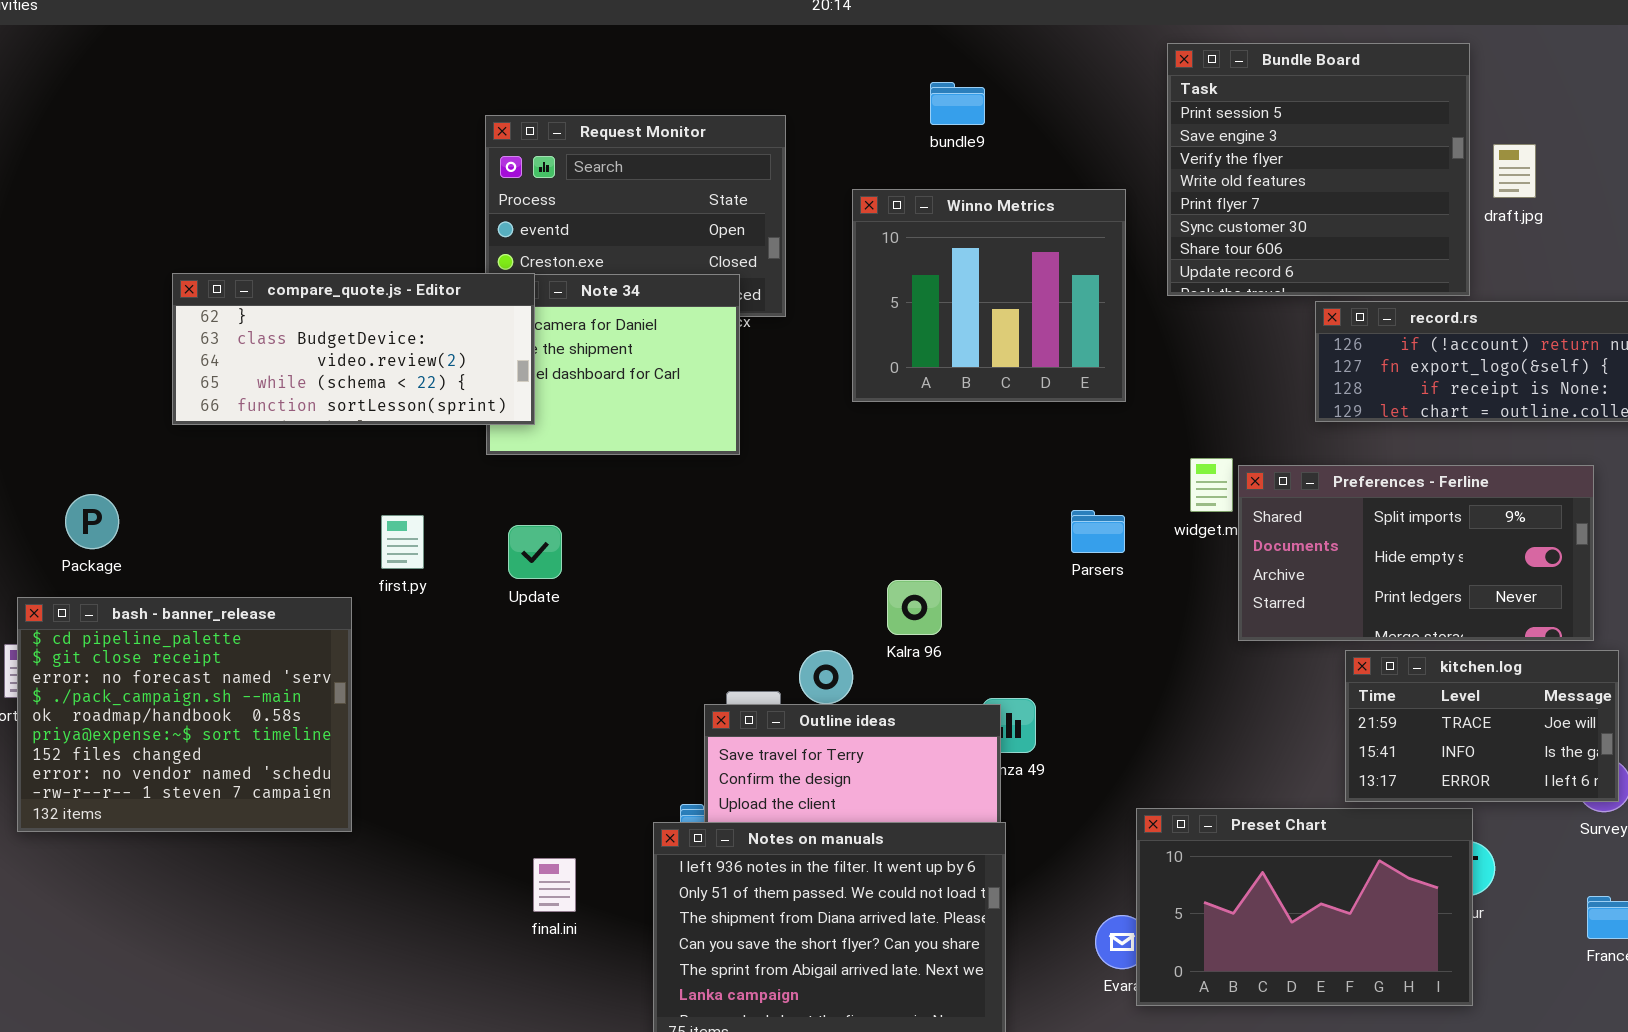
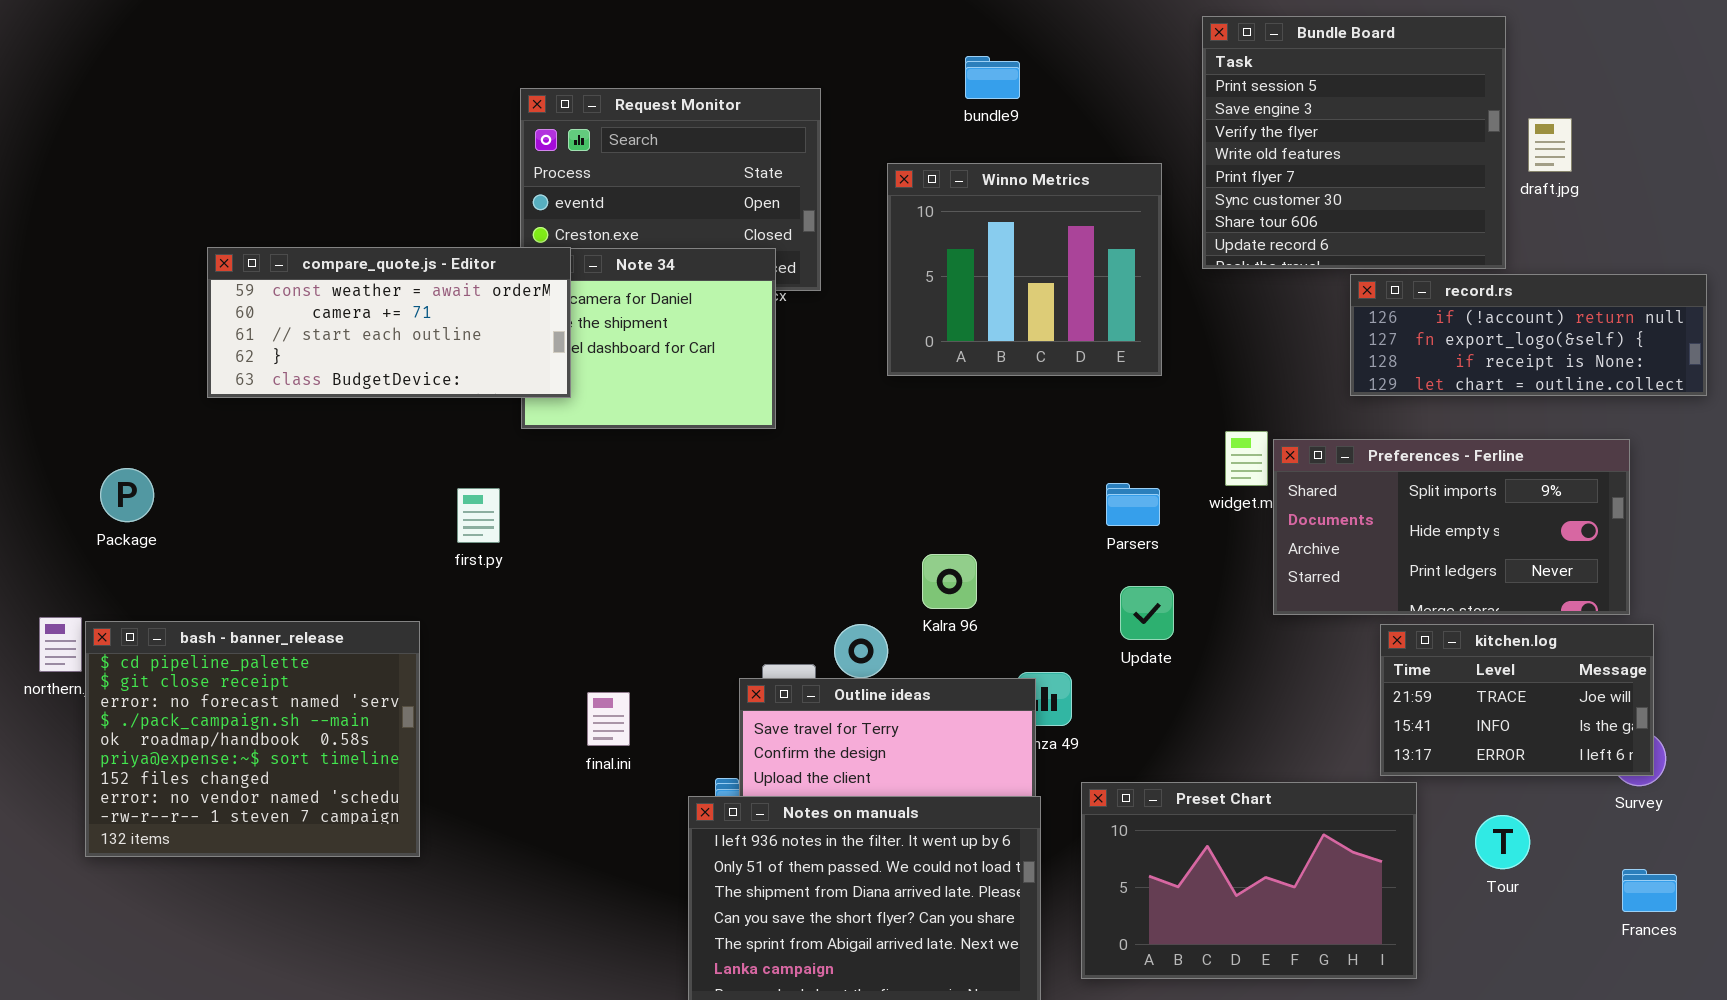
compare_quote.js - Editor: [172,273,535,425] -> [207,247,571,398], scrolled up 3 rows
first.py: [381,515,424,569] -> [457,488,500,543], moved
Update: [508,525,562,579] -> [1120,586,1174,640], moved
bash - banner_release: [17,597,352,832] -> [85,621,420,857], moved
Preset Chart: [1136,808,1473,1006] -> [1081,782,1417,979], moved
final.ini: [533,858,576,912] -> [587,692,630,746], moved

